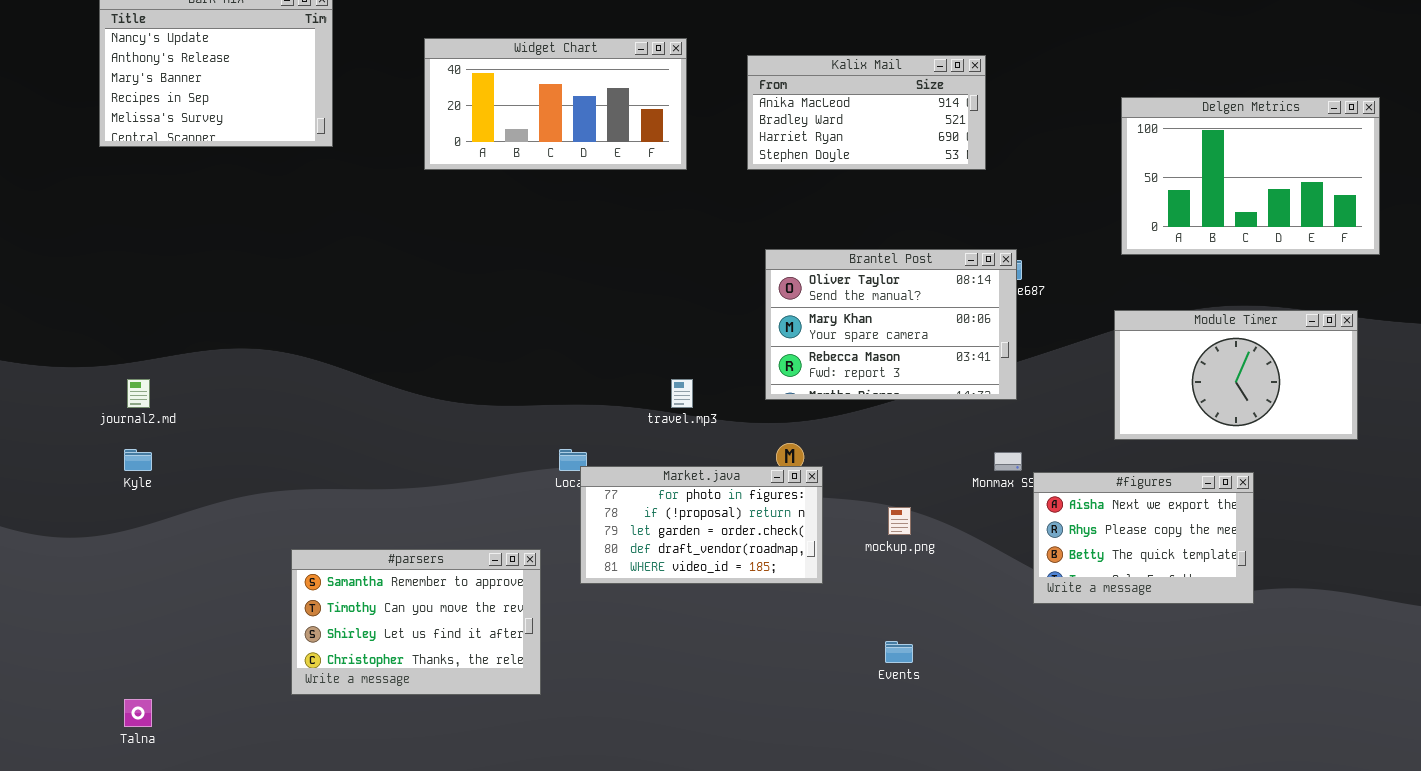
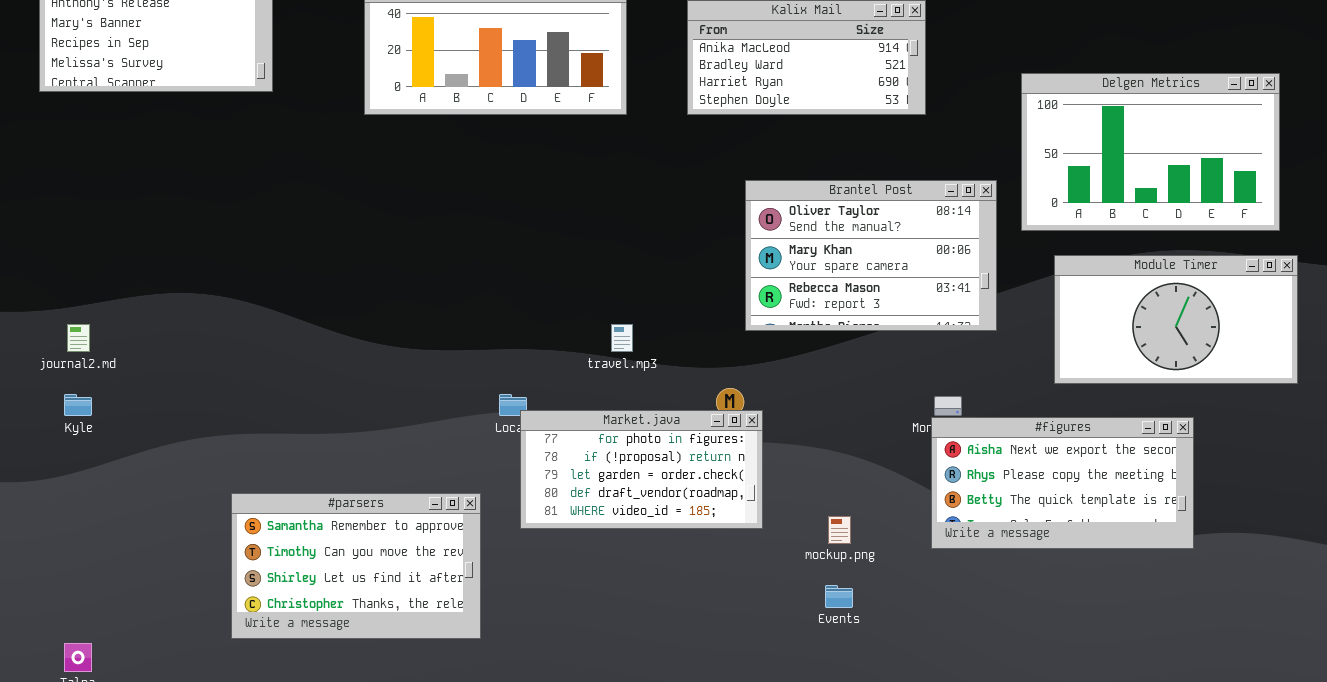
Delgen Metrics: [1121,97,1380,255] -> [1021,73,1280,231], moved
Brantel Post: [765,249,1017,400] -> [745,180,997,331], moved
#figures: [1033,472,1254,604] -> [931,417,1194,549], resized
mockup.png: [888,507,911,535] -> [828,516,851,544], moved

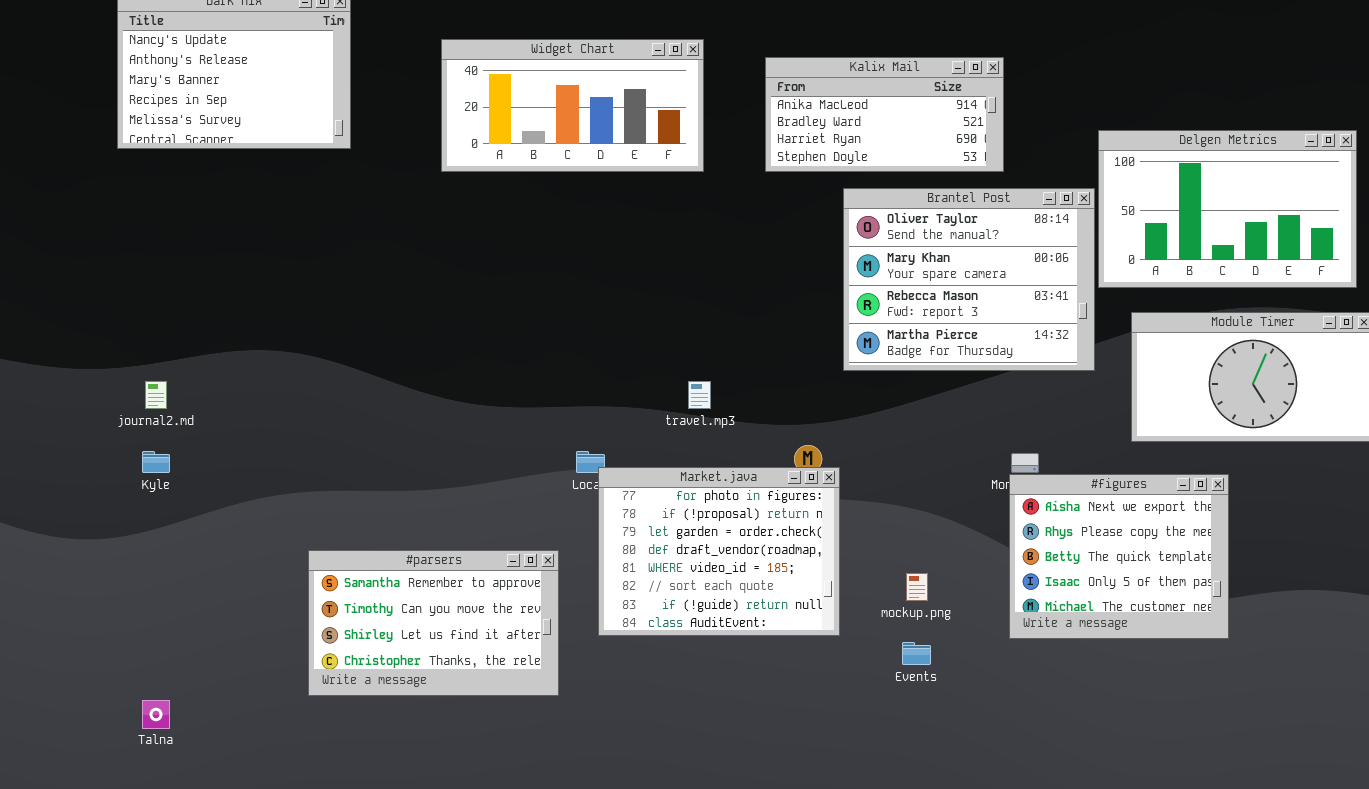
Brantel Post: [745,180,997,331] -> [843,188,1095,371], moved, resized
Market.java: [520,410,763,529] -> [598,467,840,636], resized
#figures: [931,417,1194,549] -> [1009,474,1229,639], resized

